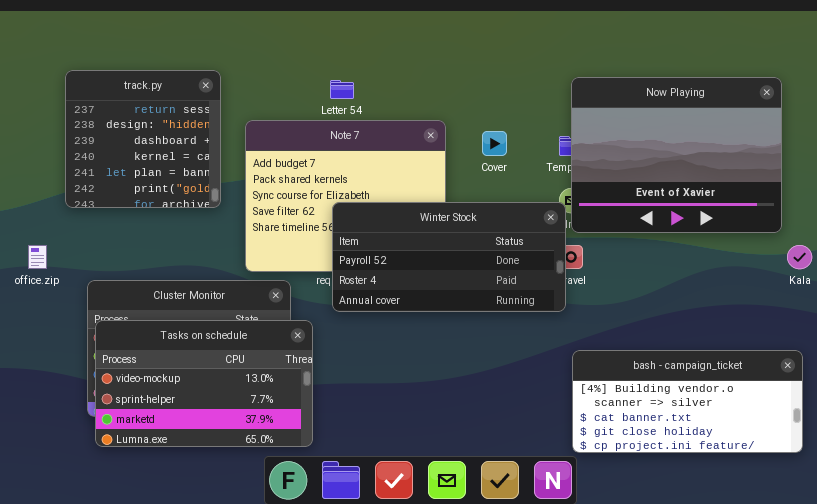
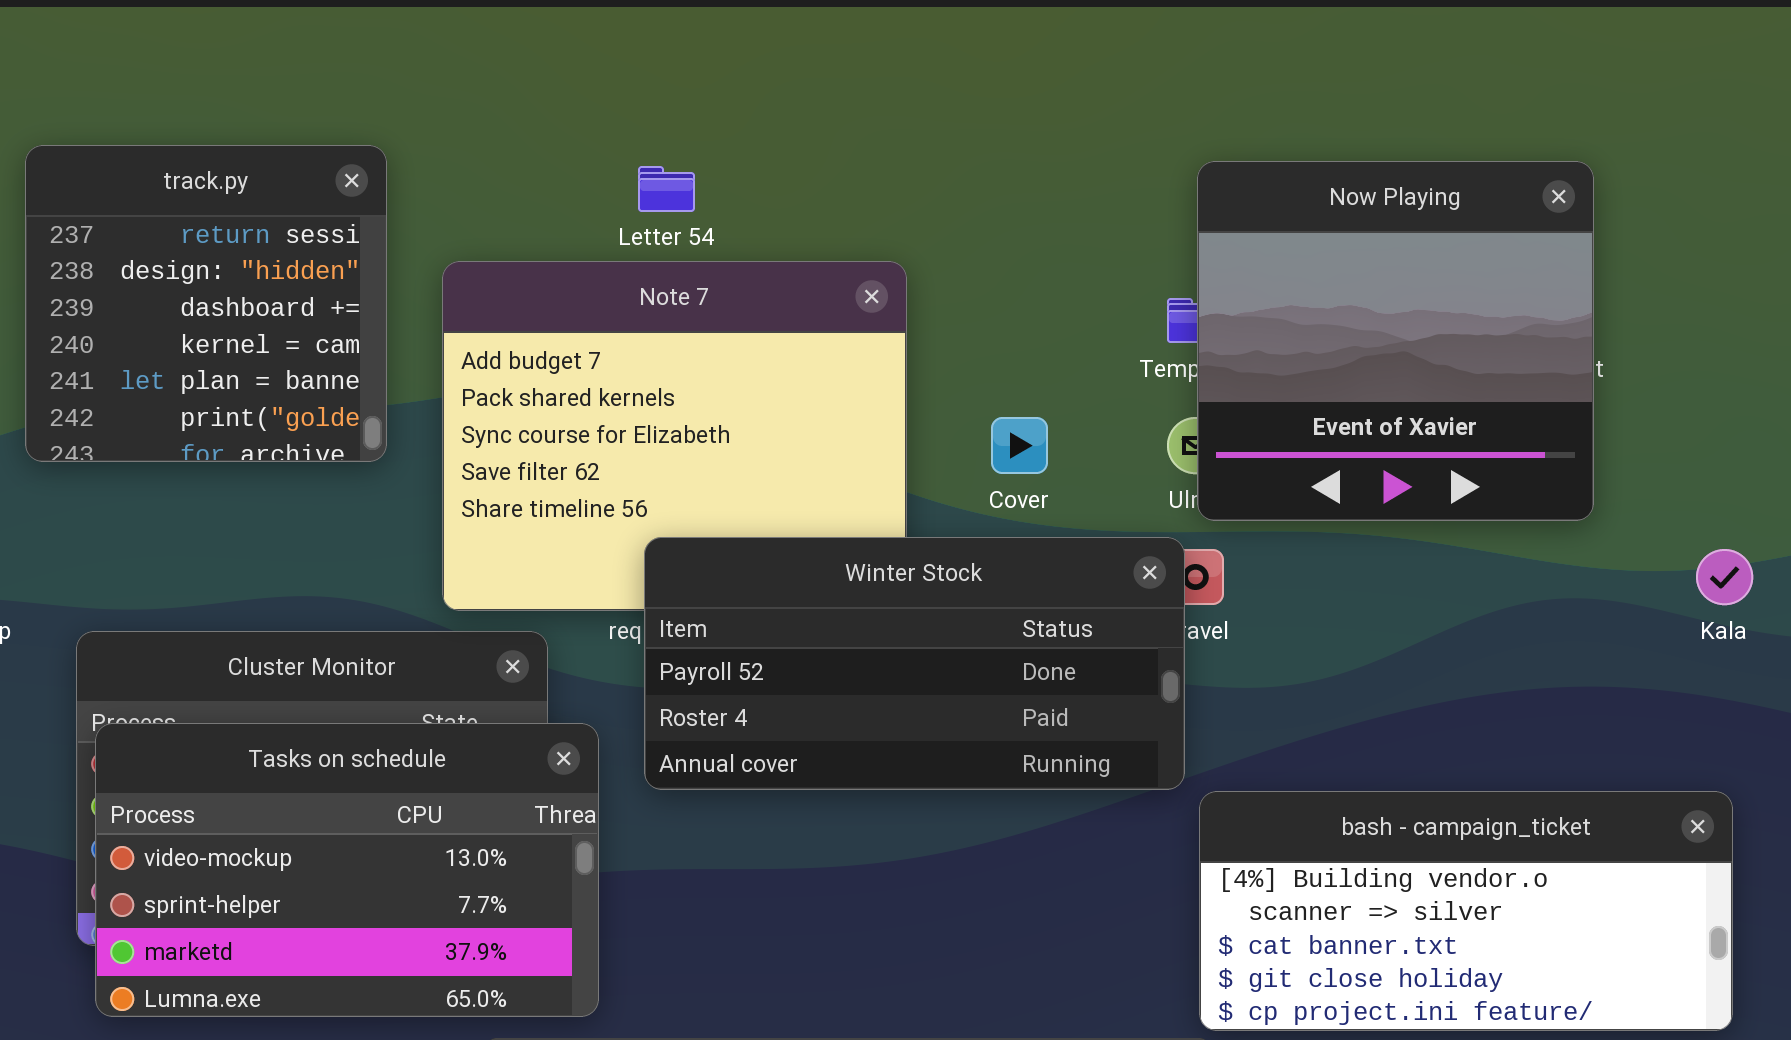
Now Playing: [571,77,782,233] -> [1197,161,1594,521], resized
Cover: [482,131,507,156] -> [991,417,1048,474], moved
Winter Stock: [332,202,566,312] -> [644,537,1185,790], moved

